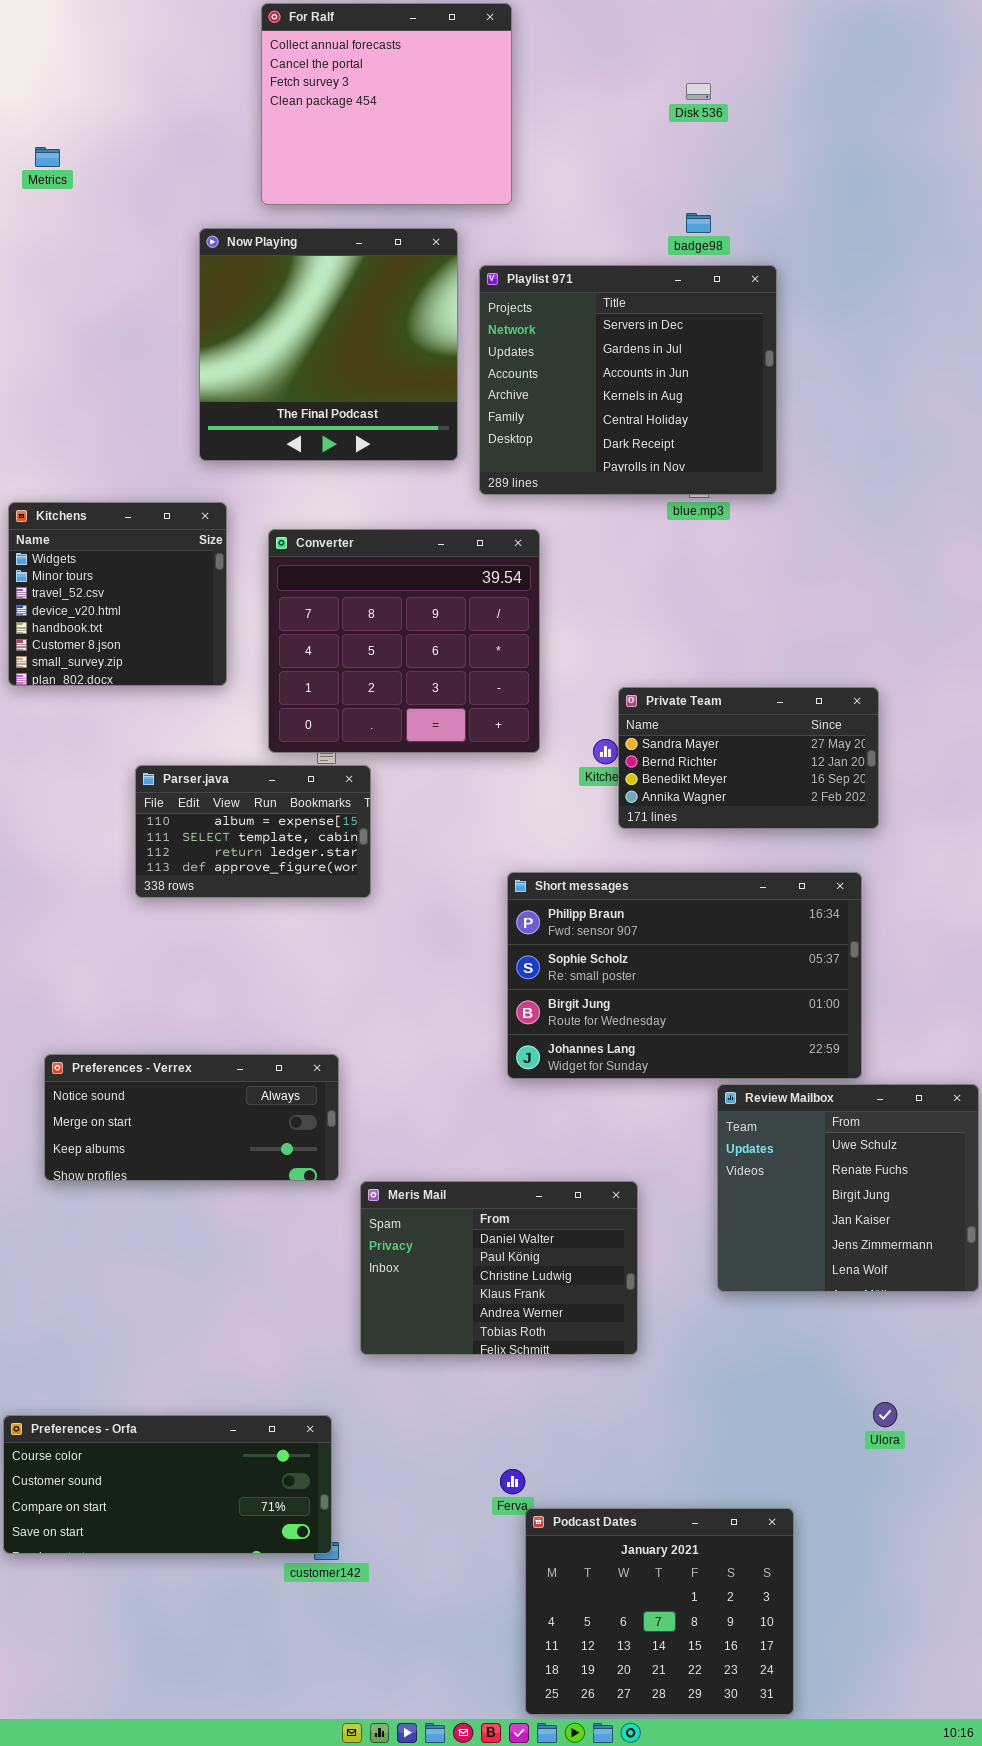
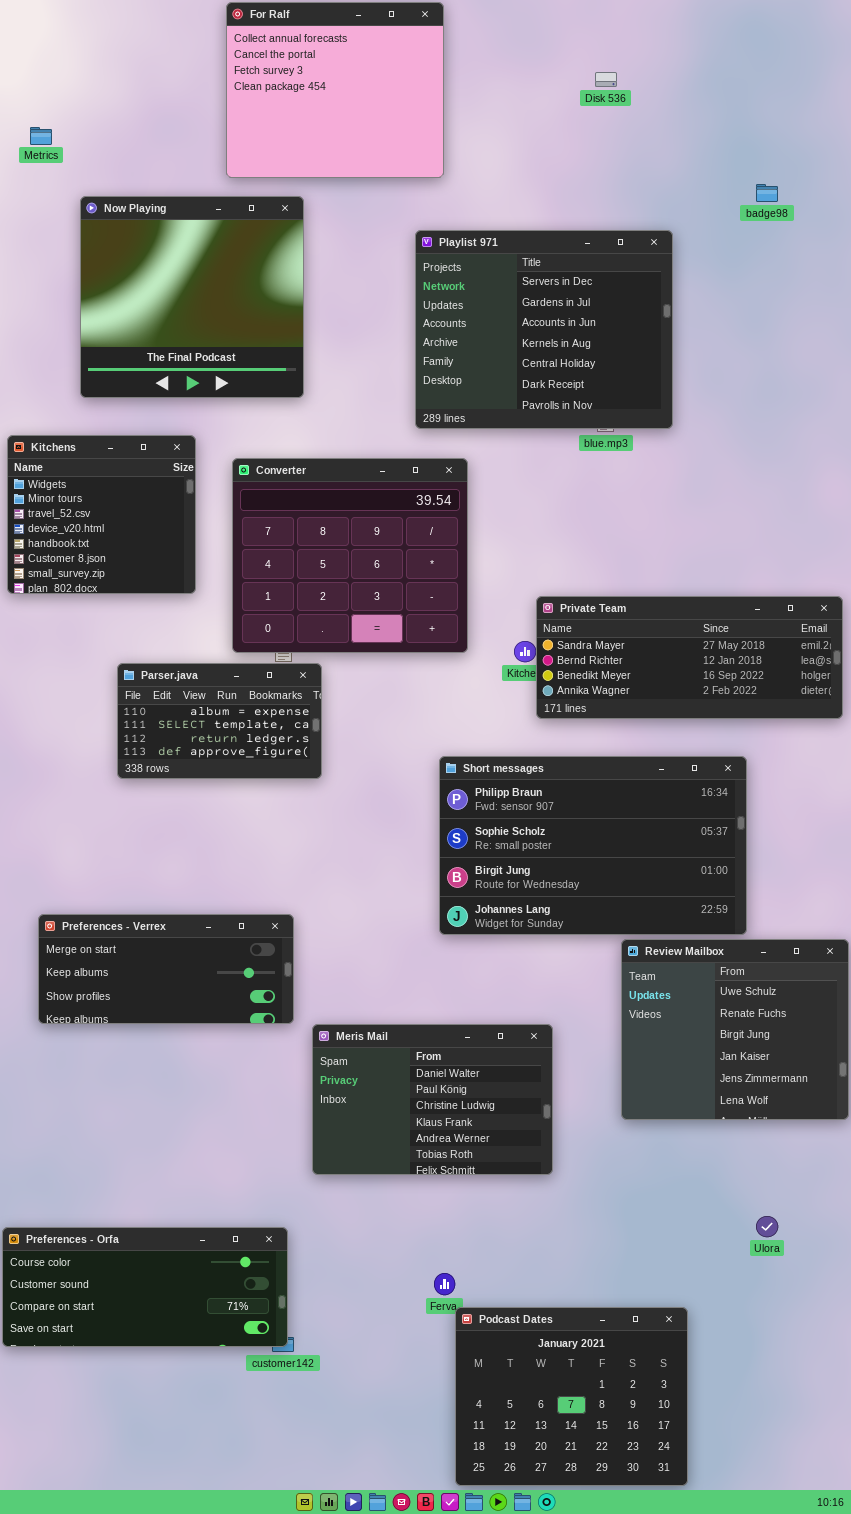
badge98: [686,213,711,233] -> [756,184,778,202], moved
Now Playing: [199,228,458,461] -> [80,196,304,398], moved
Private Team: [618,687,879,829] -> [536,596,843,719], resized
Preferences - Verrex: [44,1054,339,1181] -> [38,914,294,1024], scrolled down 1 row

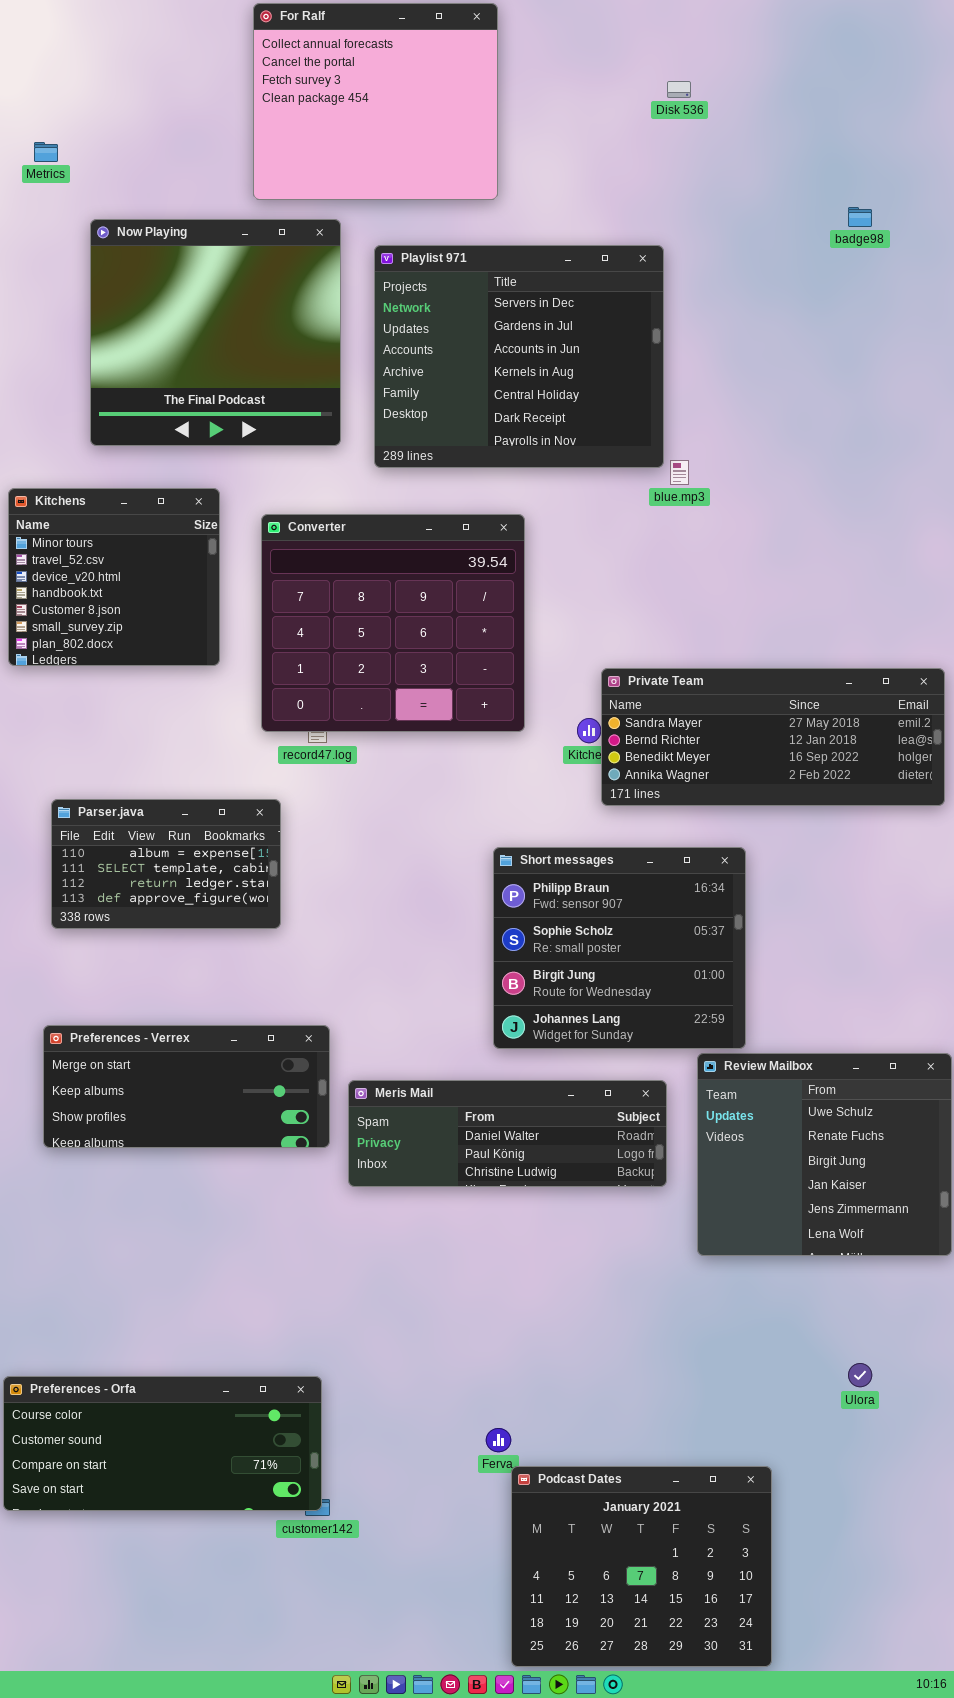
Playlist 971: [415,230,673,429] -> [374,245,664,468], moved
Kitchens: [7,435,196,594] -> [8,488,220,666], scrolled down 1 row
Parser.java: [117,663,322,779] -> [51,799,281,929], moved
Short messages: [439,756,747,935] -> [493,847,746,1049], resized
Meris Mail: [312,1024,553,1175] -> [348,1080,667,1187], moved, resized

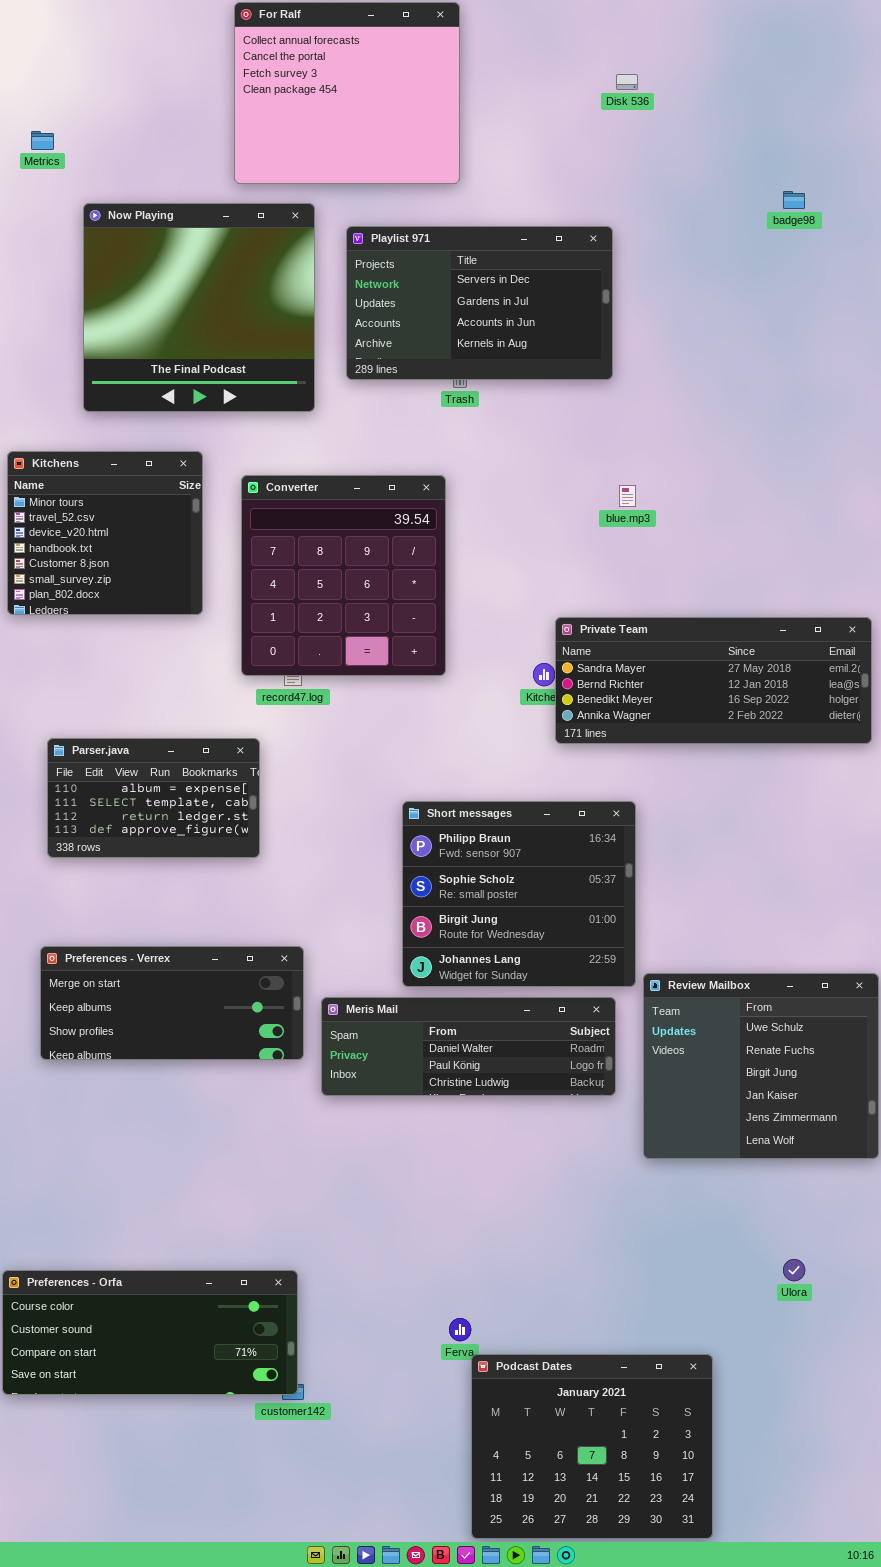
Playlist 971: [374,245,664,468] -> [346,226,613,380], resized
blue.mp3: [670,460,689,485] -> [619,485,636,507], moved
Converter: [261,514,525,732] -> [241,475,446,676], resized
Short messages: [493,847,746,1049] -> [402,801,636,987], moved

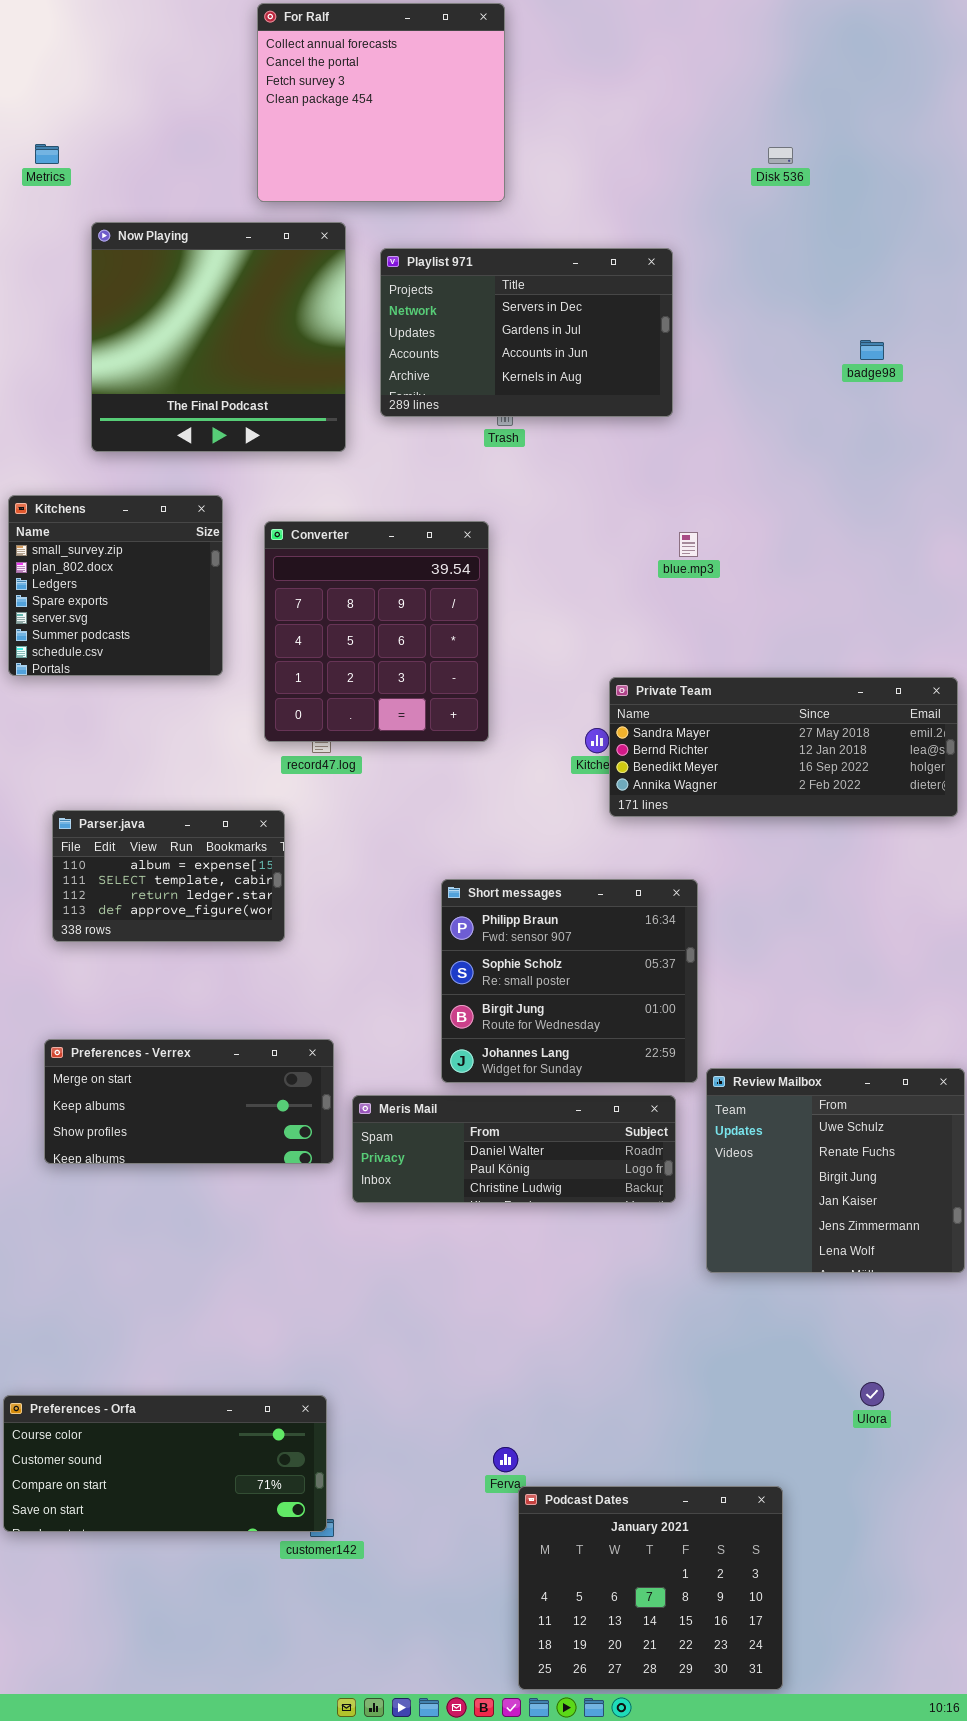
Disk 536: [616,74,638,90] -> [768,147,793,164], moved
badge98: [783,191,805,209] -> [860,340,884,360], moved
Kitchens: [7,451,203,615] -> [8,495,223,676], scrolled down 5 rows

